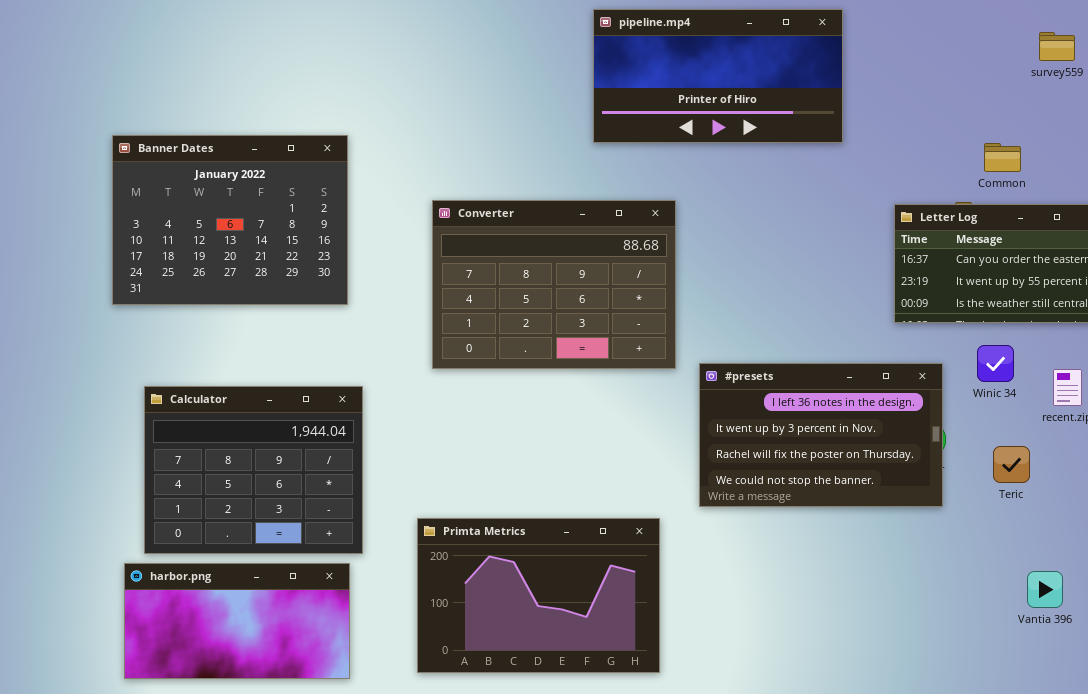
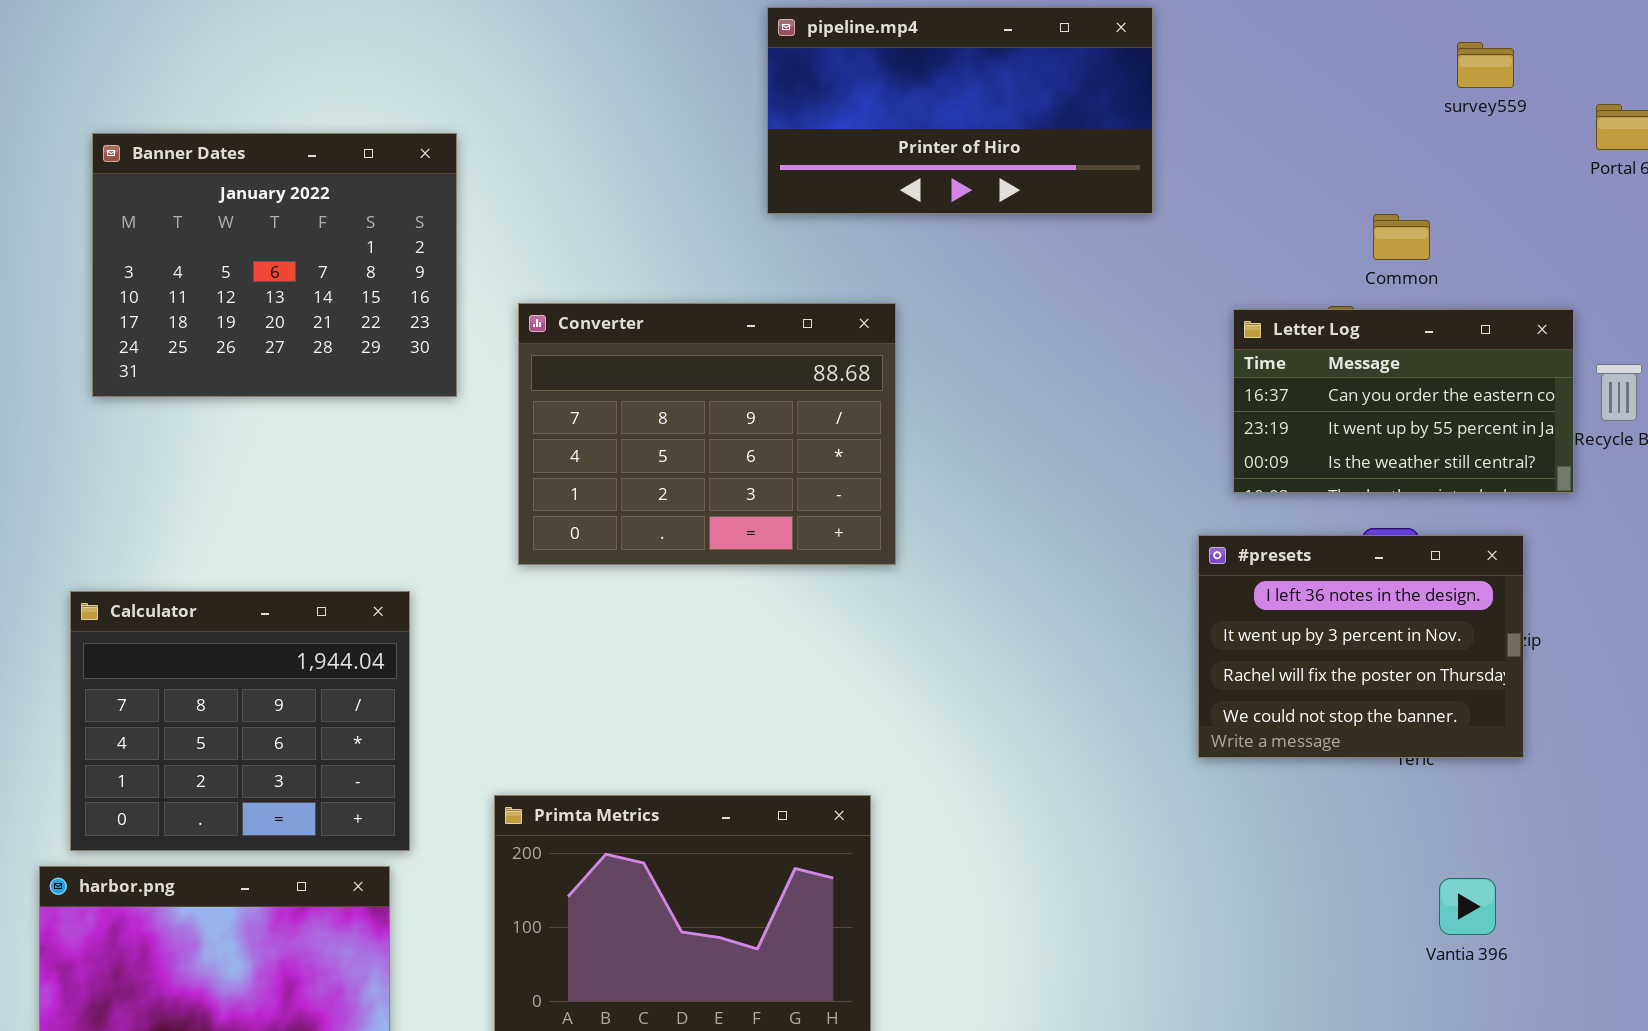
Banner Dates: [112,135,348,305] -> [92,133,457,397], moved
#presets: [699,363,943,507] -> [1198,535,1524,758], moved, resized

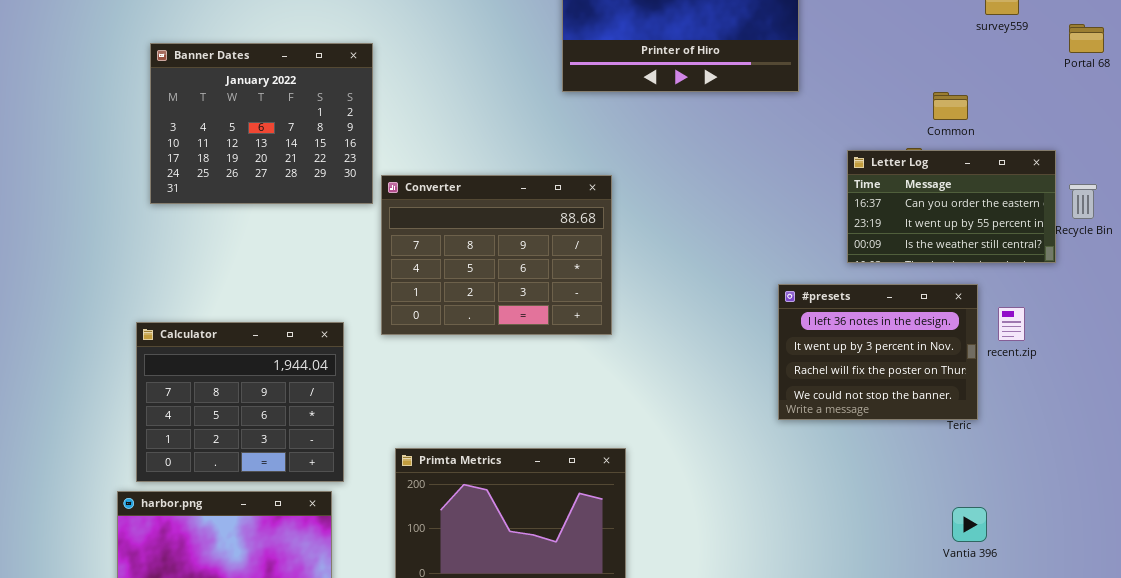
Converter: [518,303,896,565] -> [381,175,612,335], moved
#presets: [1198,535,1524,758] -> [778,284,978,420], moved
Vantia 396: [1439,878,1496,935] -> [952,507,987,542], moved

